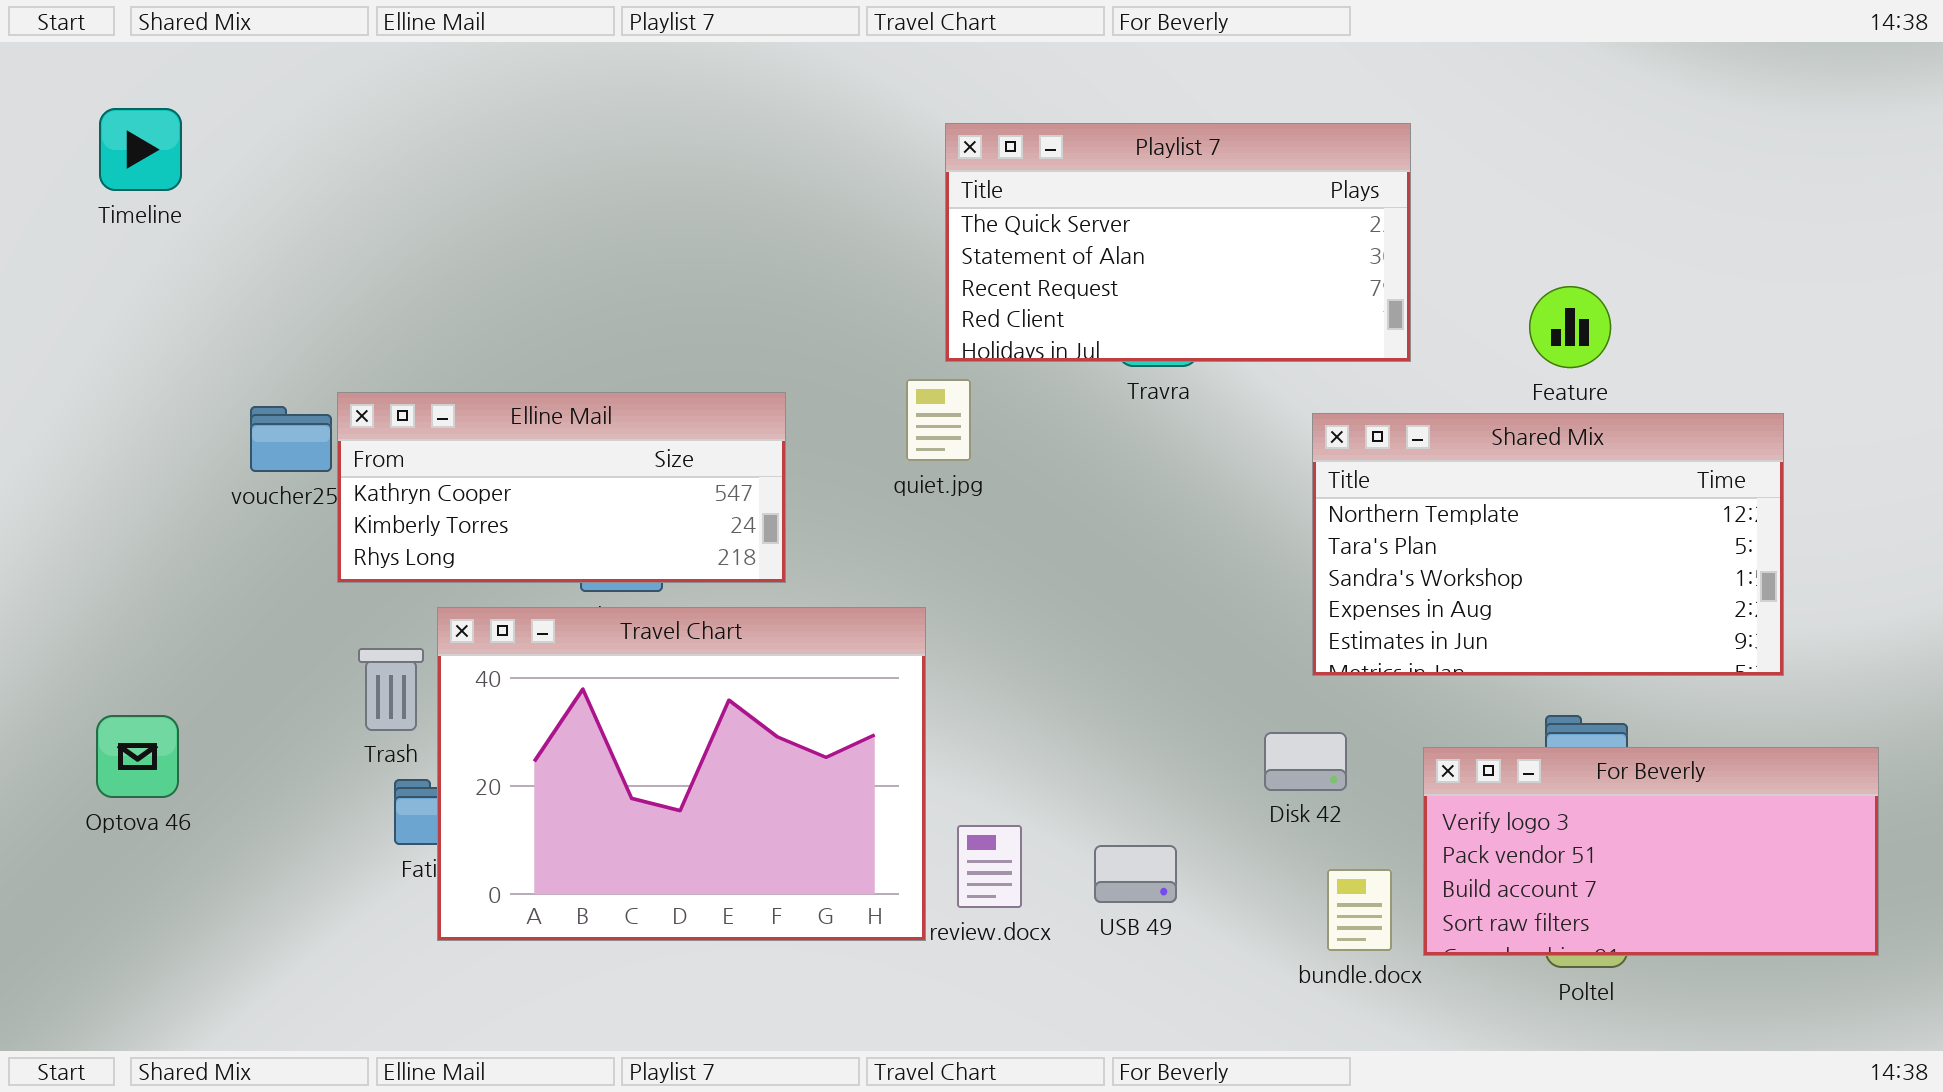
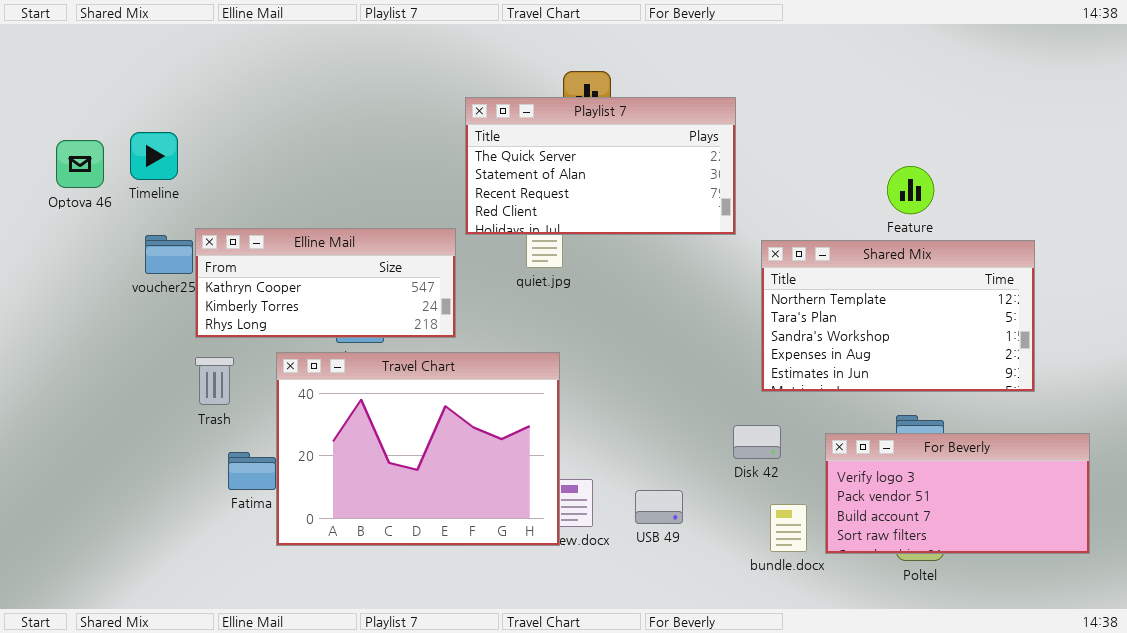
Timeline: [99,108,182,191] -> [130,132,178,180], moved
Playlist 7: [945,123,1411,362] -> [465,97,736,235], moved
Travel Chart: [437,607,926,941] -> [276,352,560,546], moved
Trash: [358,648,424,731] -> [195,357,234,405], moved
Optova 46: [96,715,179,798] -> [56,140,104,188], moved

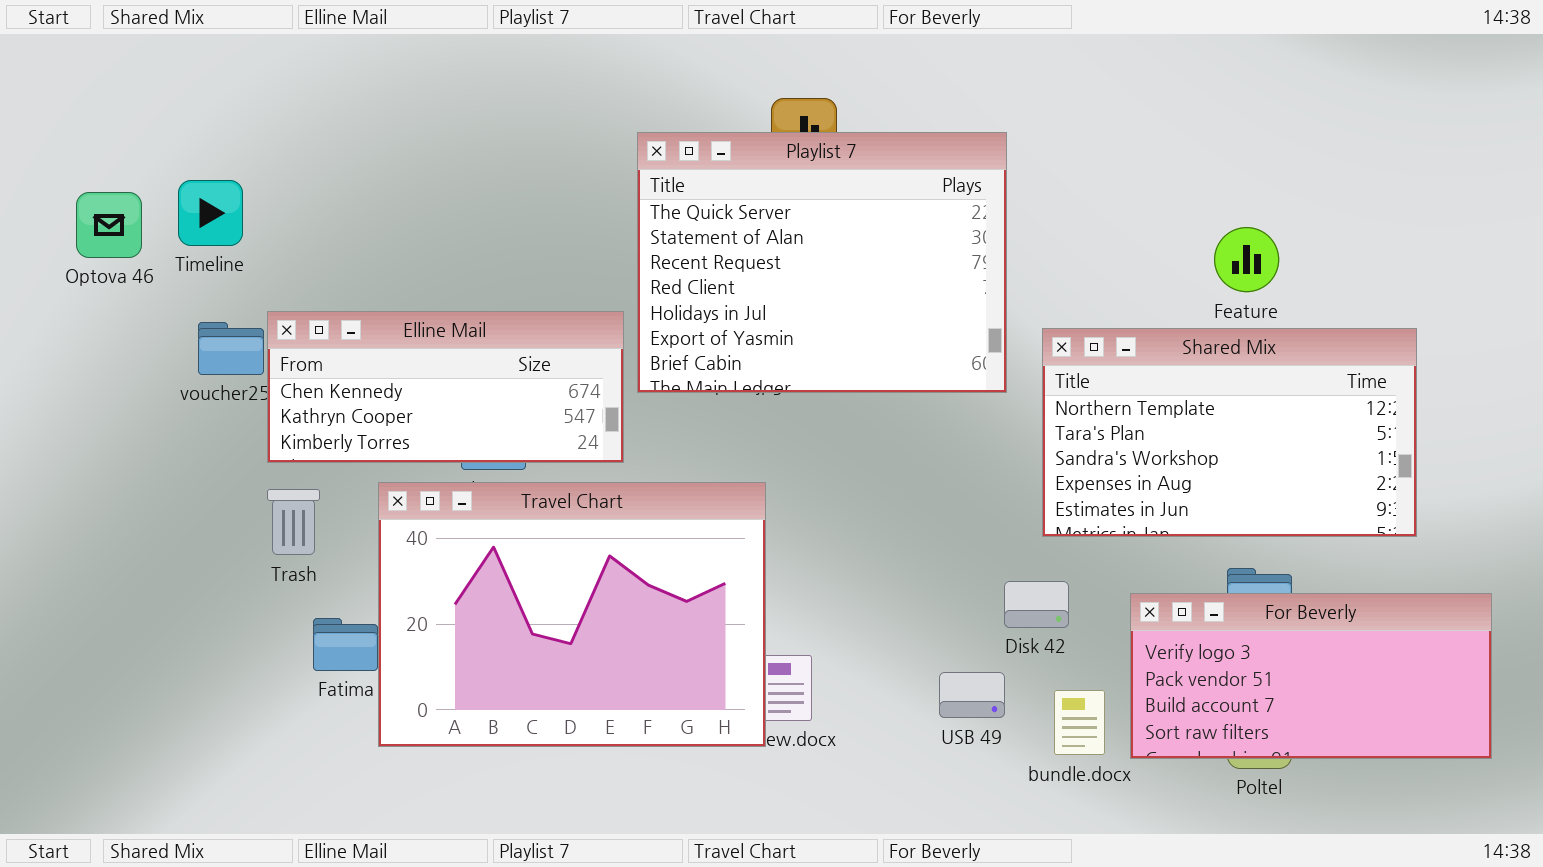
Playlist 7: [465,97,736,235] -> [637,132,1007,393], resized
Elline Mail: [195,228,456,338] -> [267,311,624,463], scrolled up 1 row
USB 49: [635,490,683,524] -> [939,672,1005,718], moved

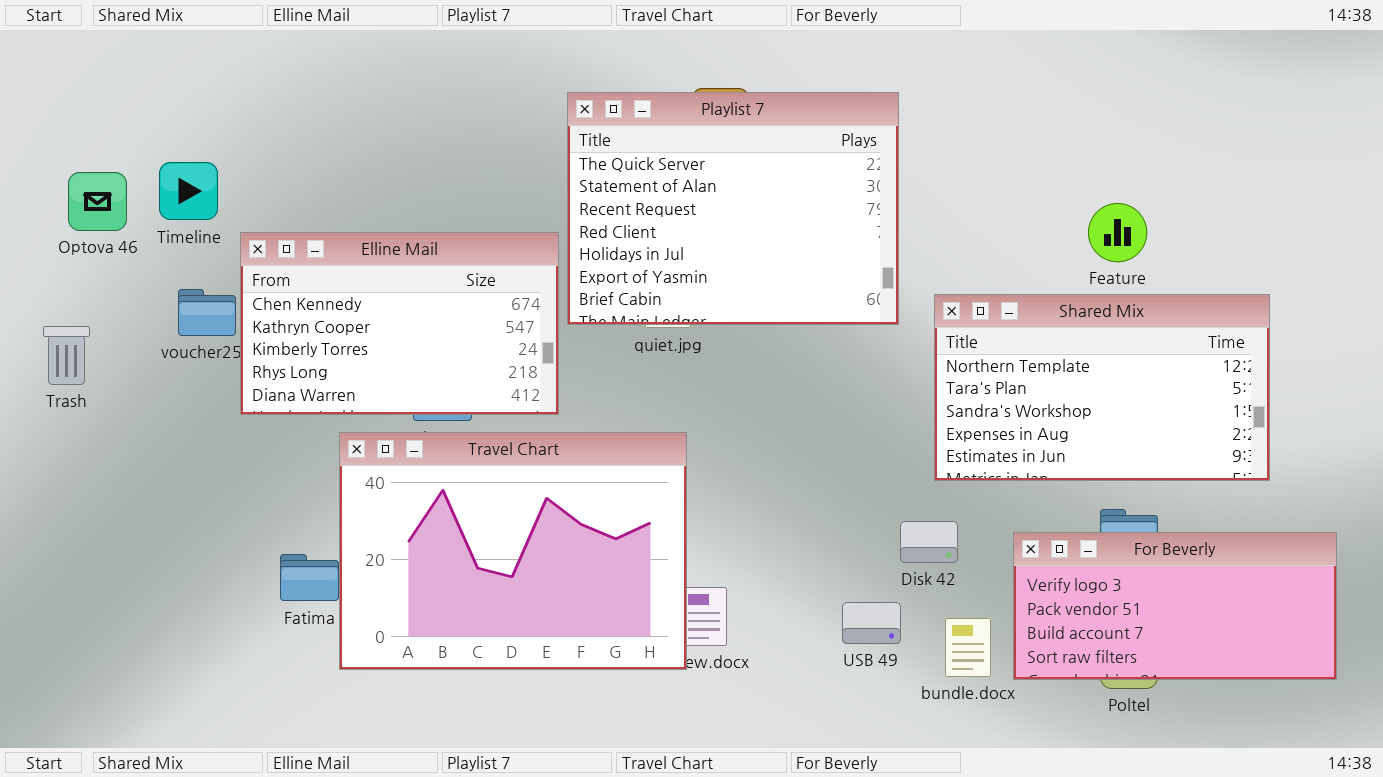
Playlist 7: [637,132,1007,393] -> [567,92,899,325], moved
Elline Mail: [267,311,624,463] -> [240,232,559,415], resized
Trash: [267,489,320,555] -> [43,326,90,385], moved

